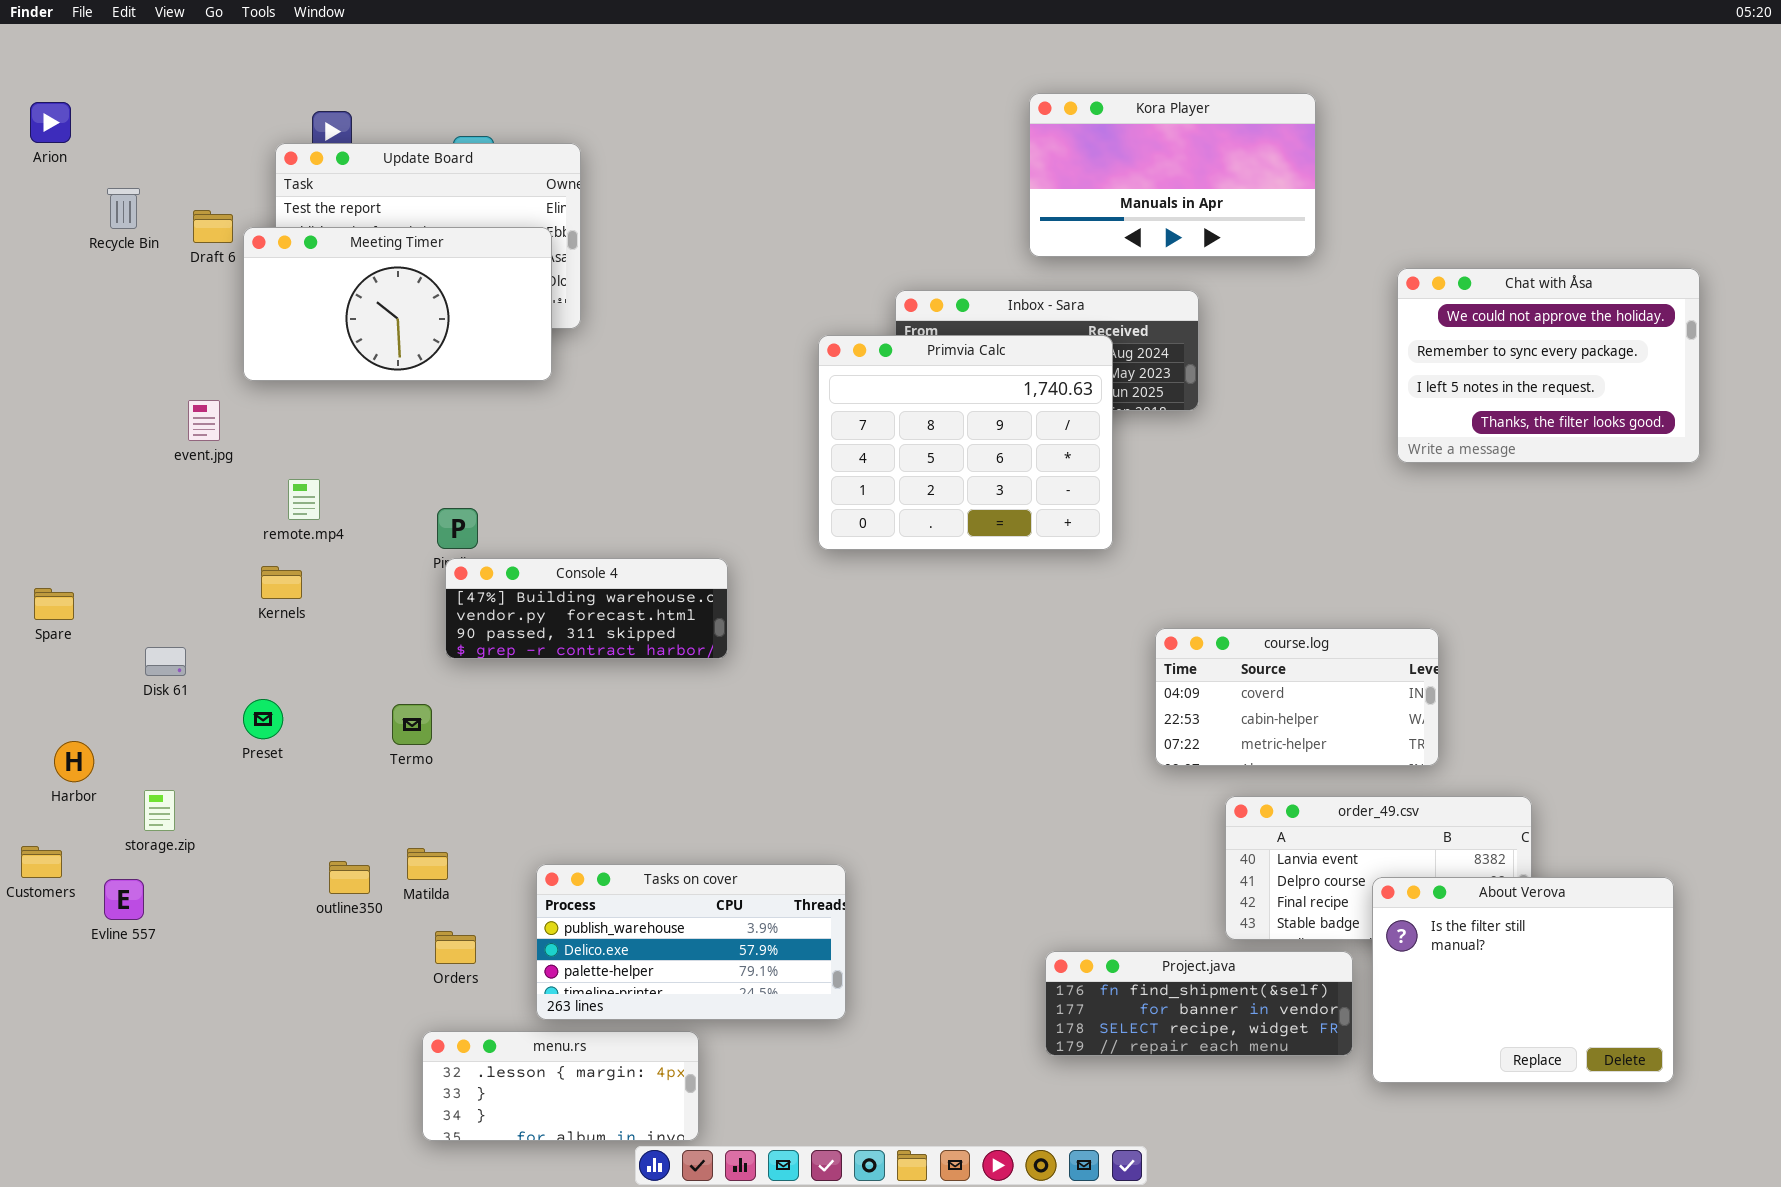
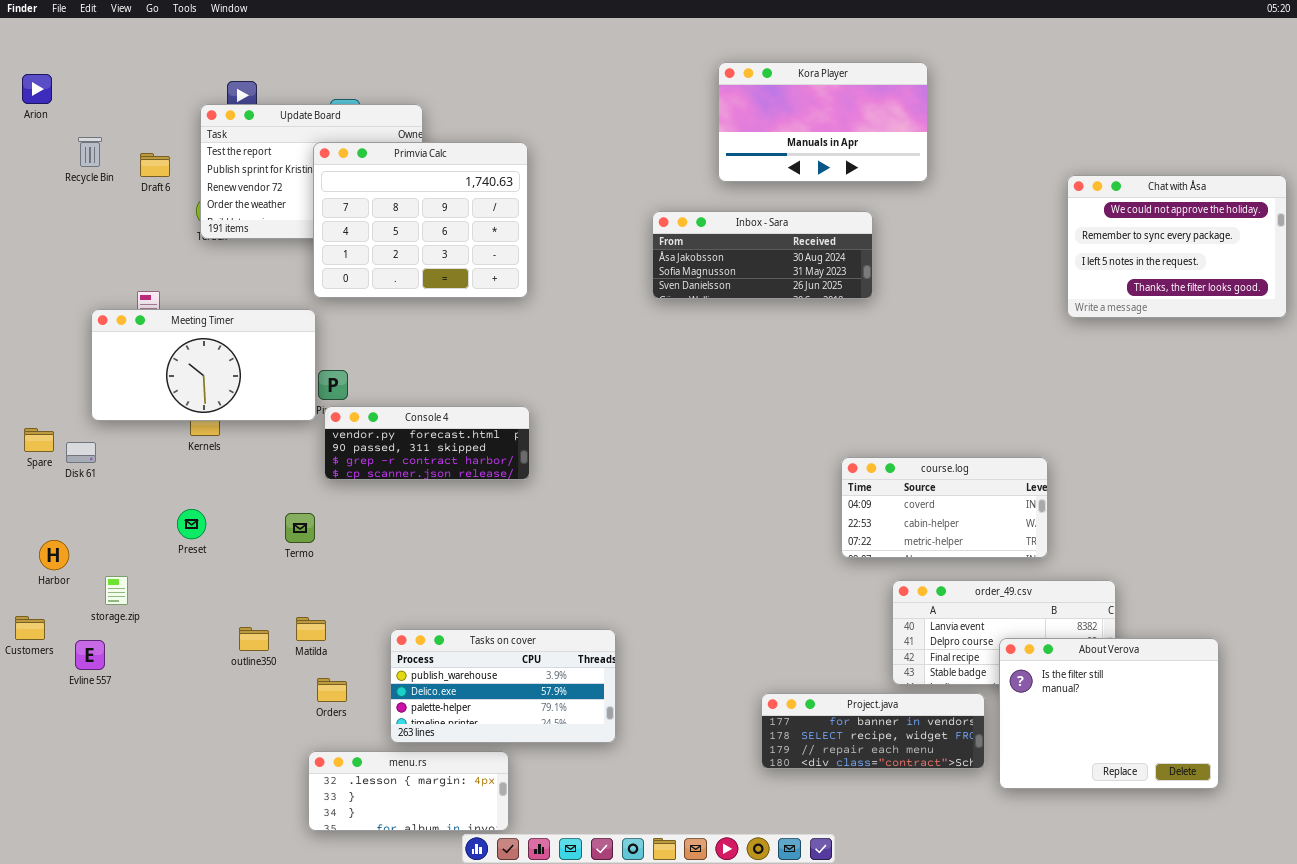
Kora Player: [1029,93,1316,257] -> [718,62,928,182], moved
Meeting Timer: [243,227,552,381] -> [91,309,316,421], moved
Chat with Åsa: [1397,268,1700,463] -> [1067,175,1287,318], moved
Primvia Calc: [818,335,1113,550] -> [313,142,528,298], moved
Console 4: [445,558,728,659] -> [324,406,530,480], scrolled down 1 row
Disk 61: [145,647,186,676] -> [66,442,96,463], moved
Project.java: [1045,951,1353,1056] -> [761,693,985,769], scrolled down 1 row

